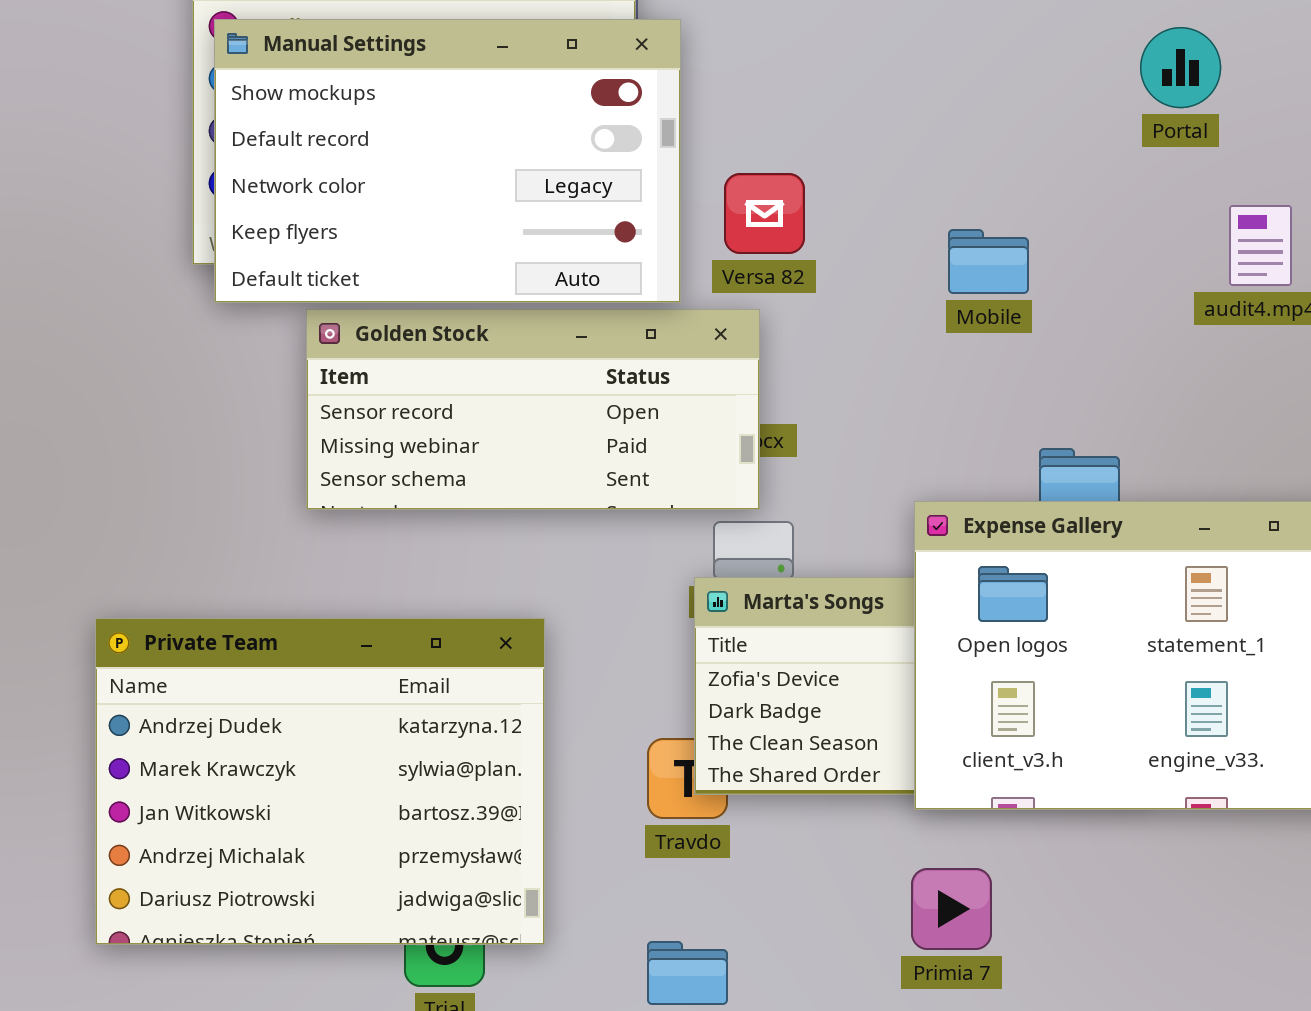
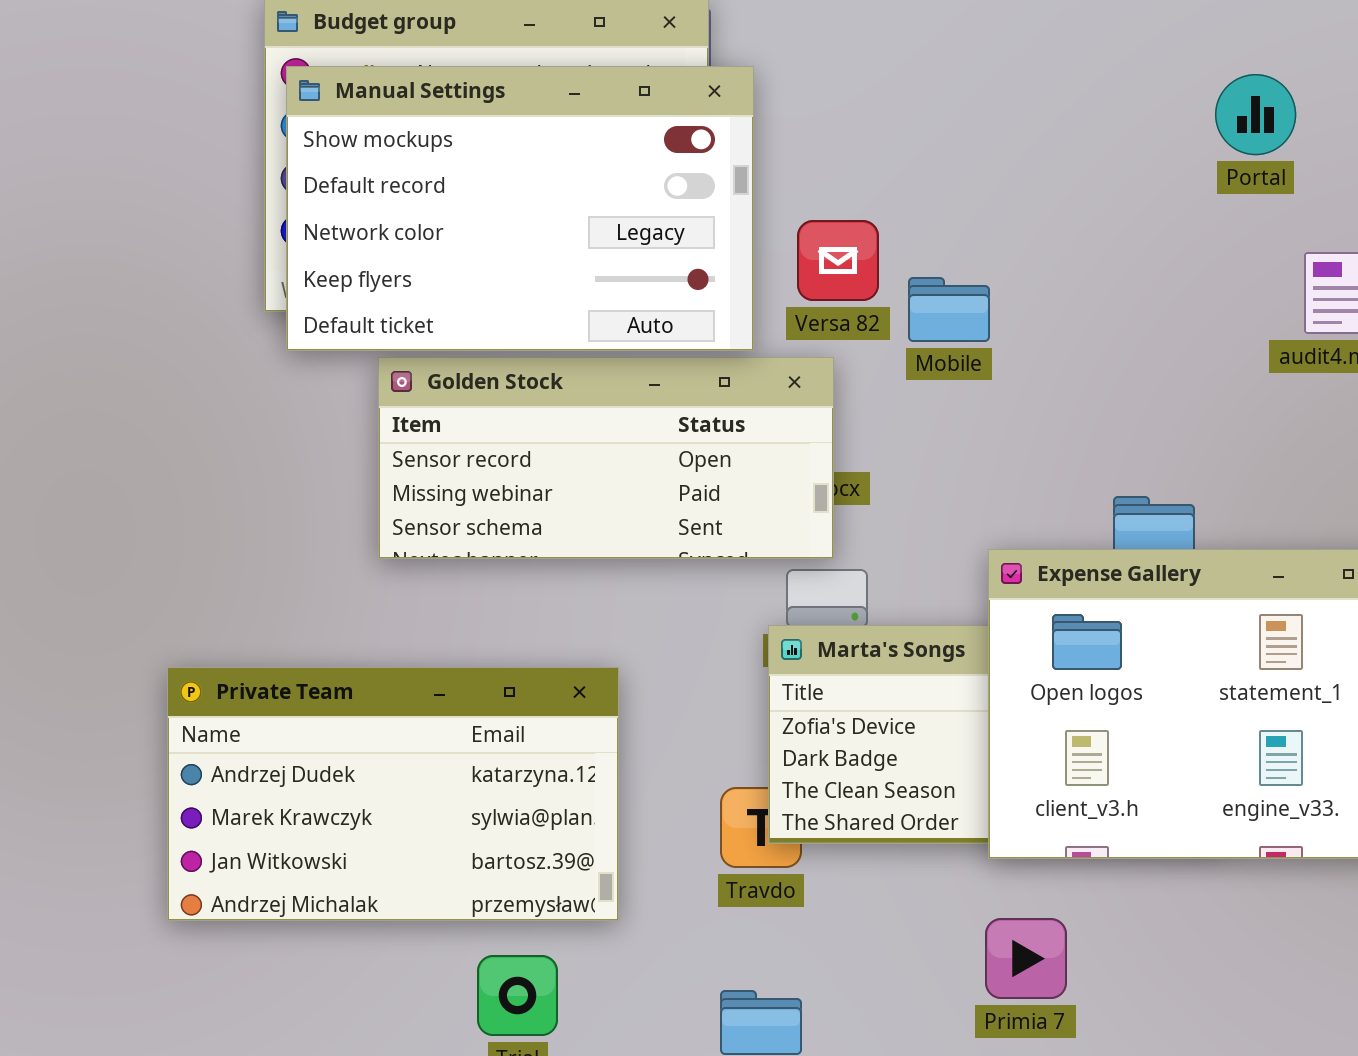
Mobile: [948,229,1029,294] -> [908,277,990,342], moved
Private Team: [95,618,545,945] -> [167,667,619,921], resized

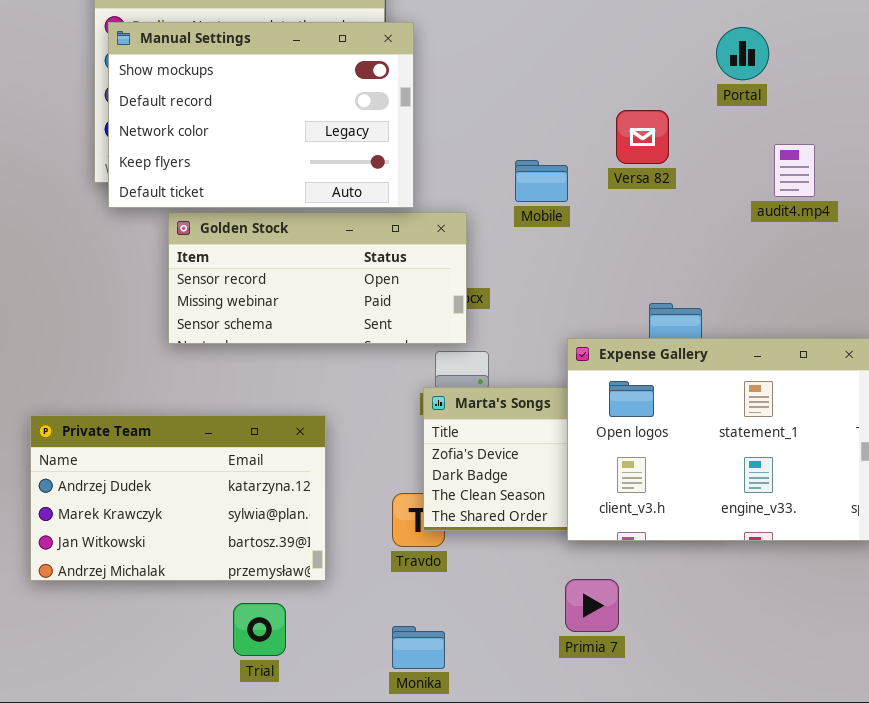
Versa 82: [797,220,879,301] -> [616,110,669,164], moved

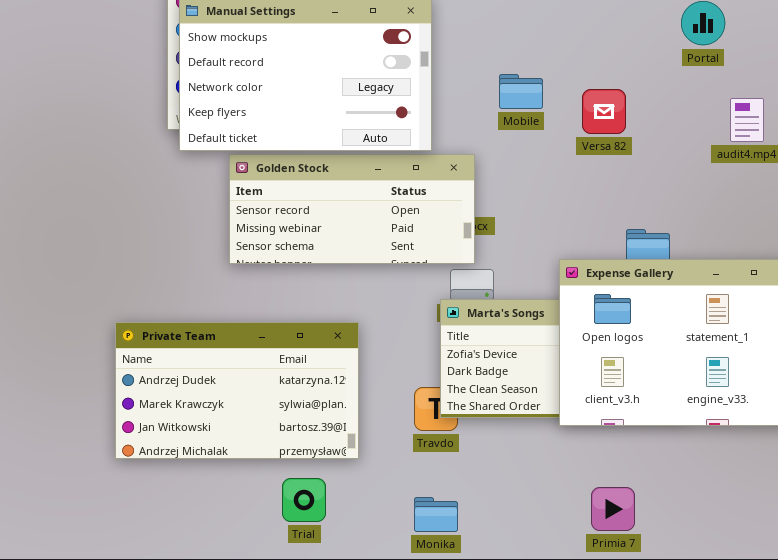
Versa 82: [616,110,669,164] -> [582,89,626,134], moved
Mobile: [515,160,568,202] -> [499,74,543,109], moved
Primia 7: [565,579,619,632] -> [591,487,635,531], moved

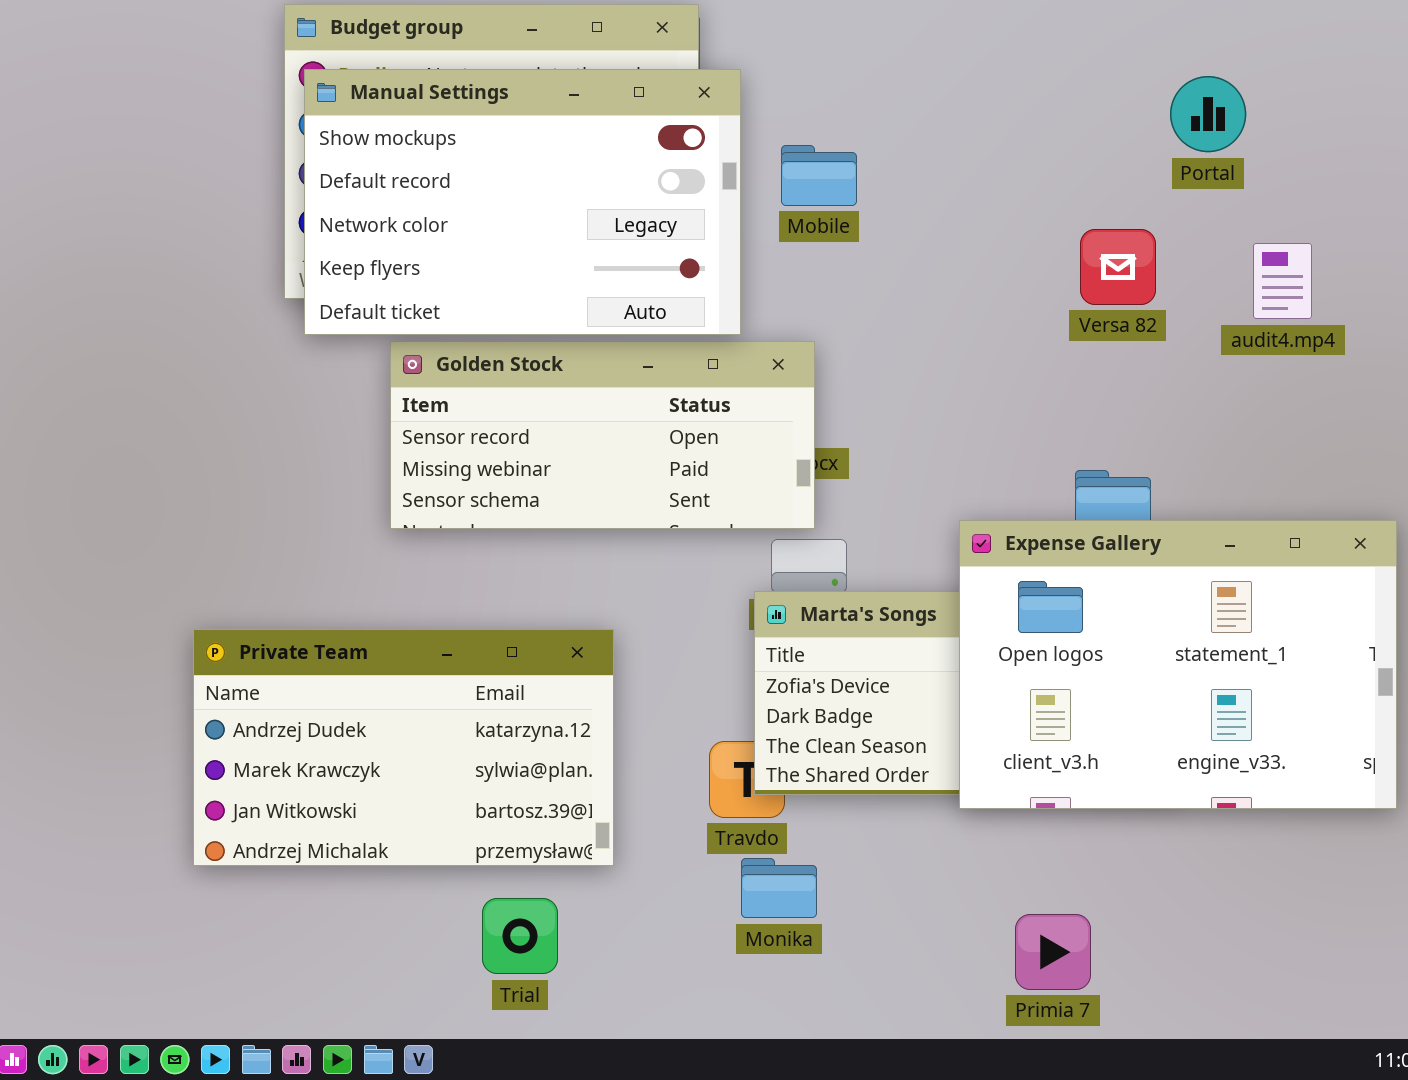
Mobile: [499,74,543,109] -> [781,145,857,206], moved
Versa 82: [582,89,626,134] -> [1080,229,1156,305], moved
Monika: [414,497,458,532] -> [741,858,817,918], moved

